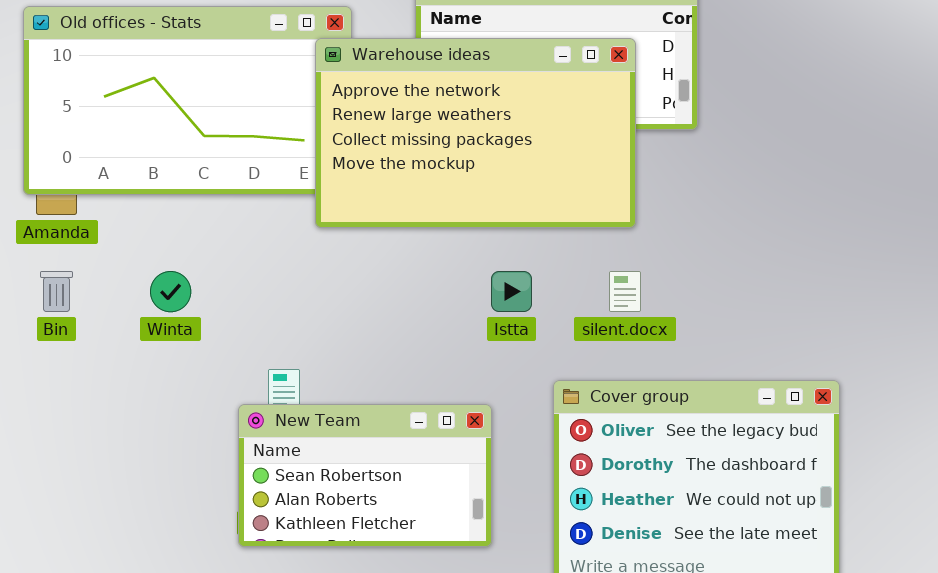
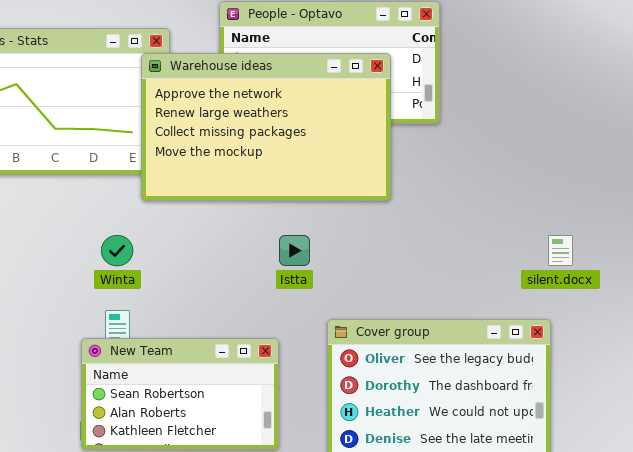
Winta: [150,271,191,312] -> [101,235,133,266], moved
silent.docx: [609,271,641,312] -> [548,235,573,266], moved

